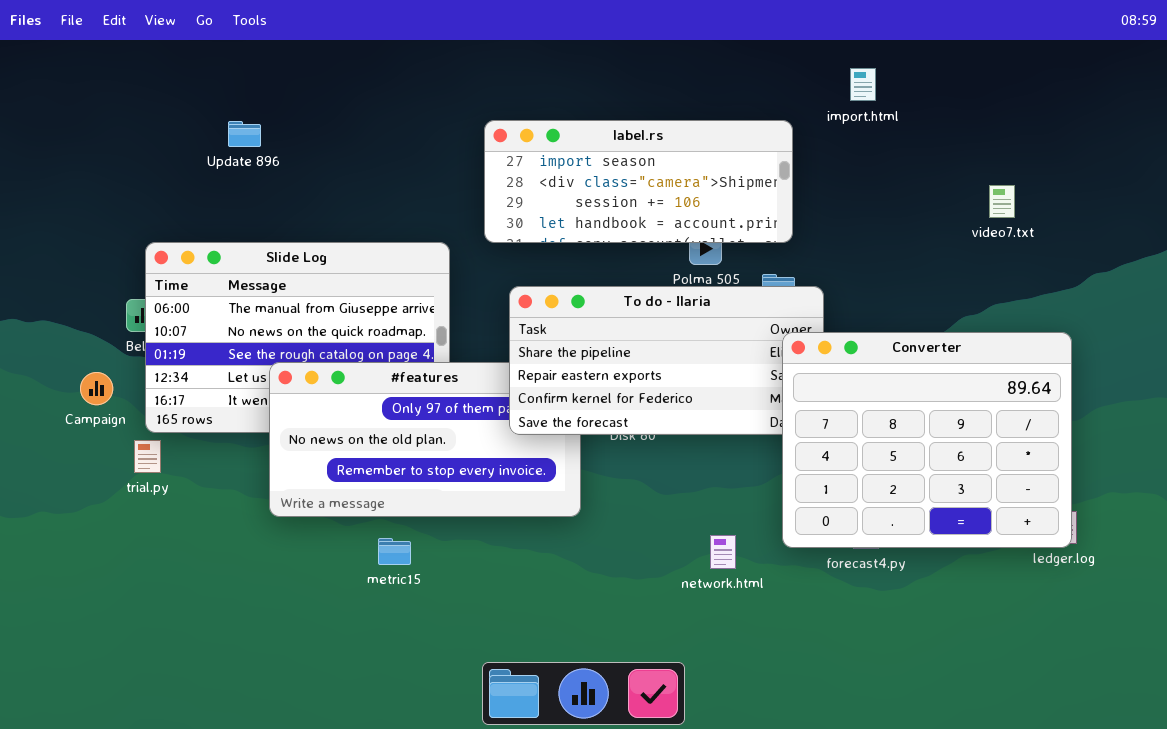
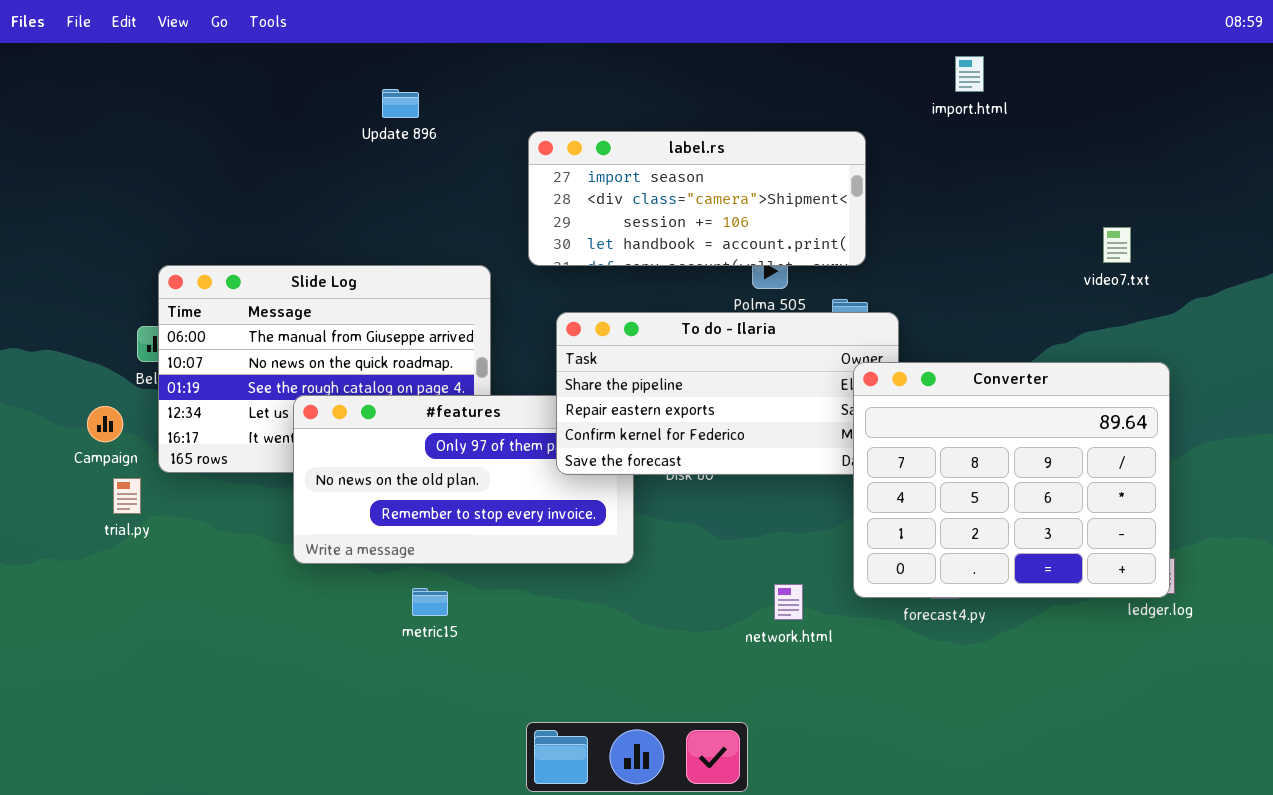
import.html: [850,68,876,101] -> [955,56,984,92], moved
Update 896: [228,121,261,147] -> [382,89,419,118], moved
video7.txt: [989,185,1015,218] -> [1103,227,1131,263], moved
trial.py: [134,440,161,473] -> [113,478,141,514], moved

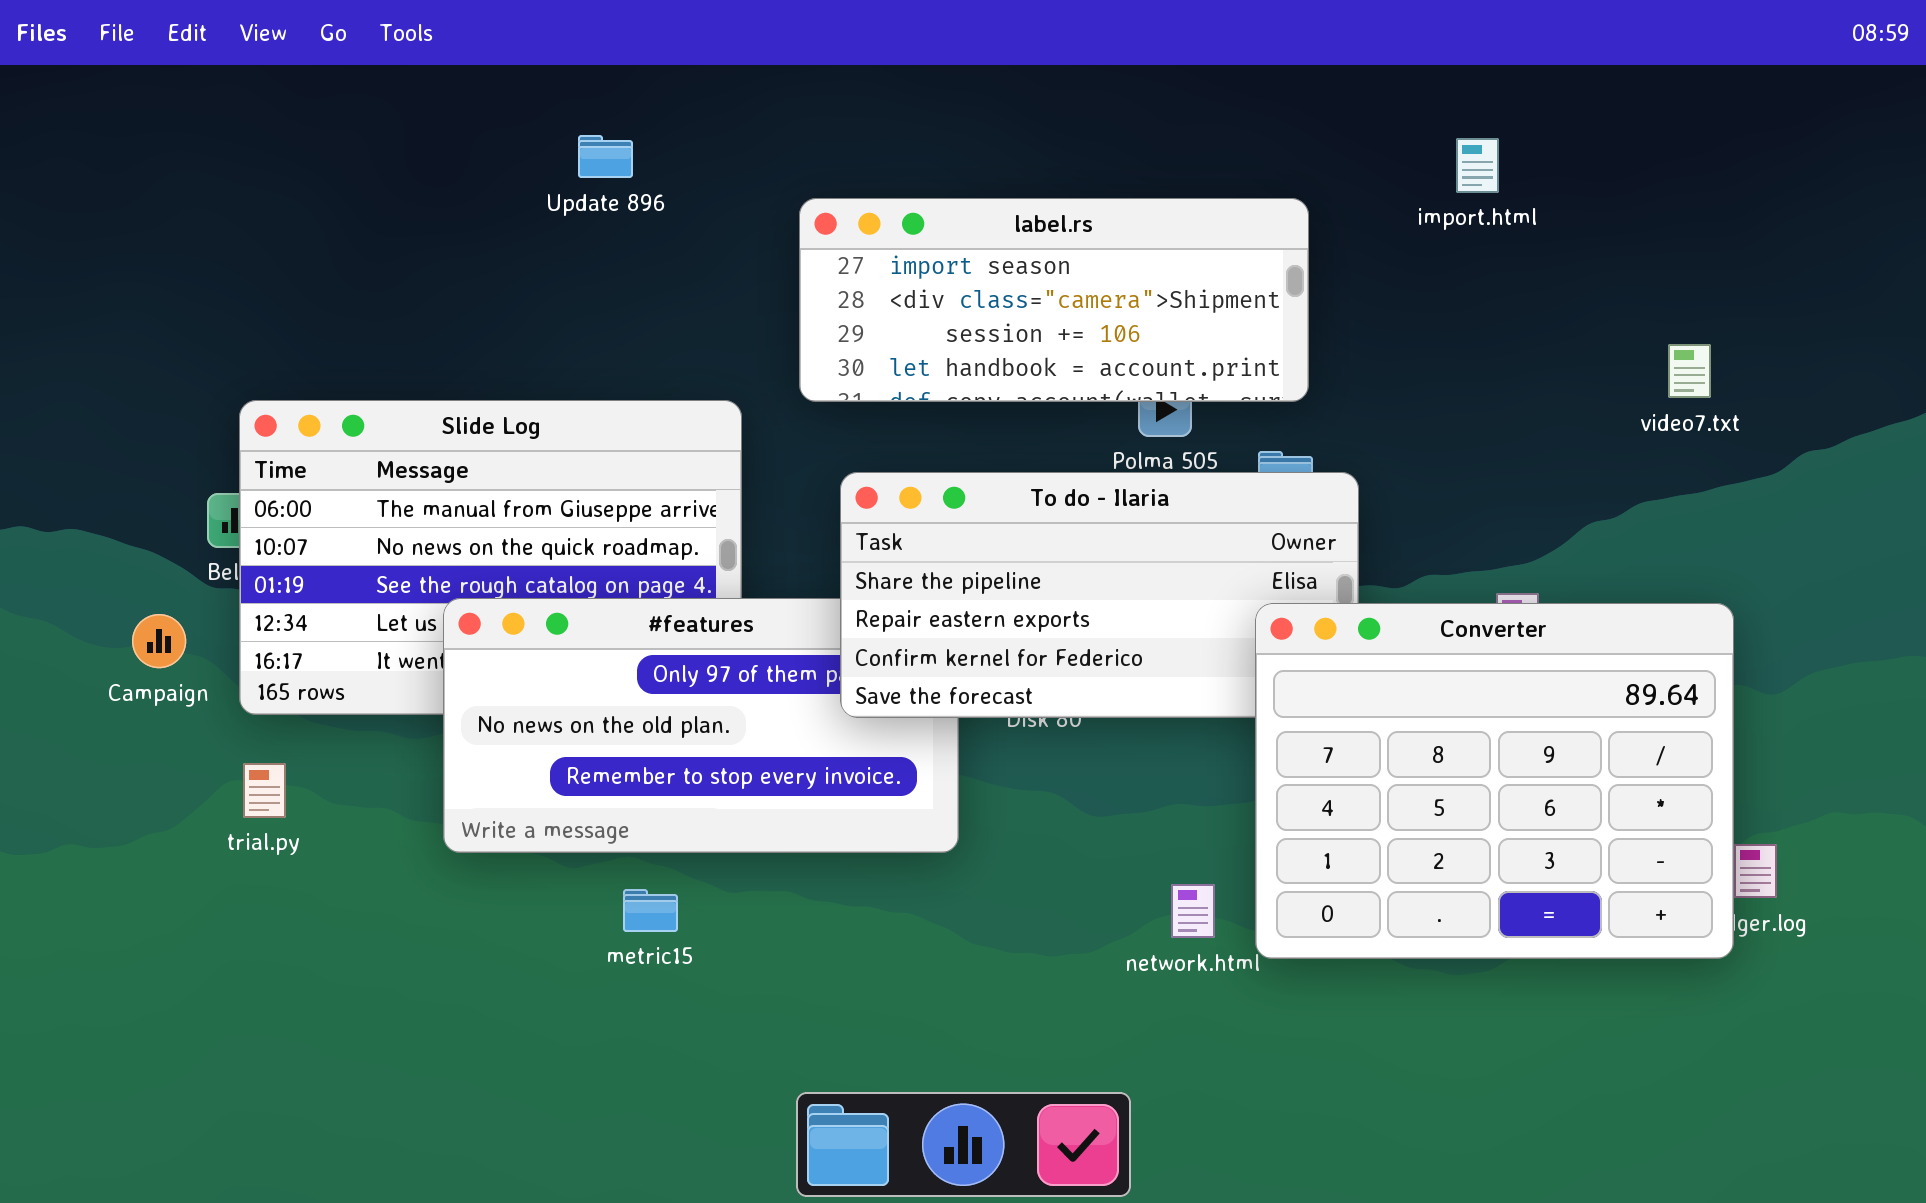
import.html: [955,56,984,92] -> [1456,138,1499,193], moved
Converter: [853,362,1170,598] -> [1255,603,1734,959], moved
trial.py: [113,478,141,514] -> [243,763,286,818], moved

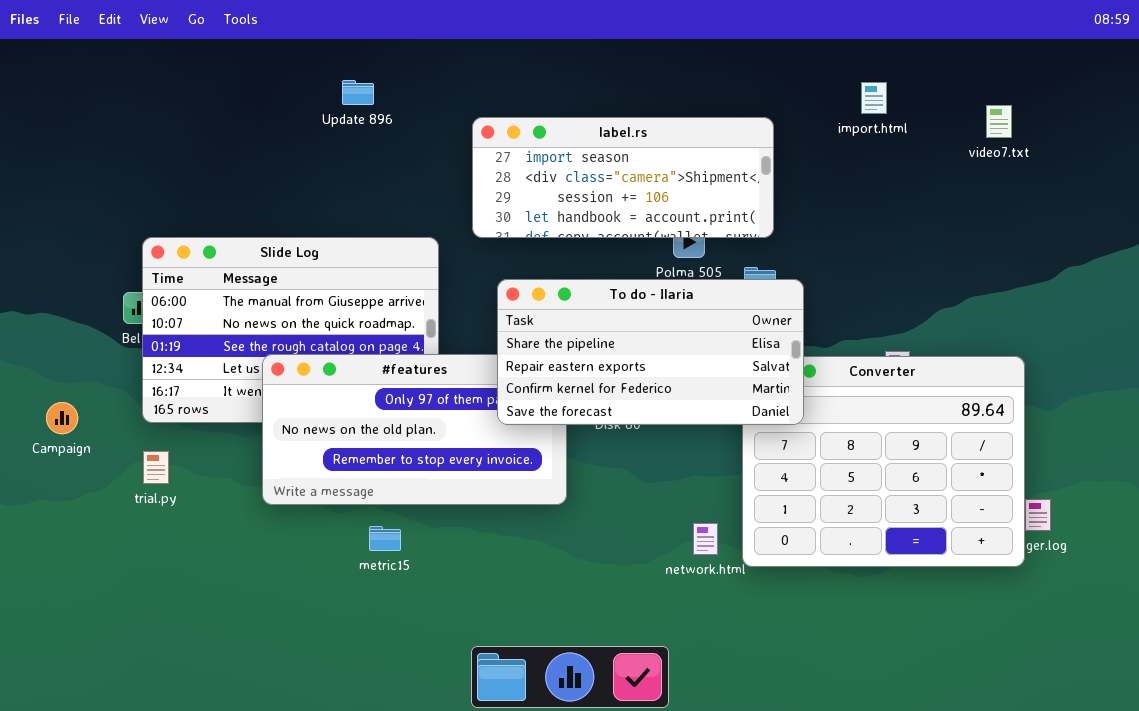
video7.txt: [1668,344,1711,398] -> [986,105,1012,138], moved
To do - Ilaria: [840,472,1359,718] -> [497,279,804,425], raised
Campaign: [132,614,186,668] -> [46,402,78,434], moved

